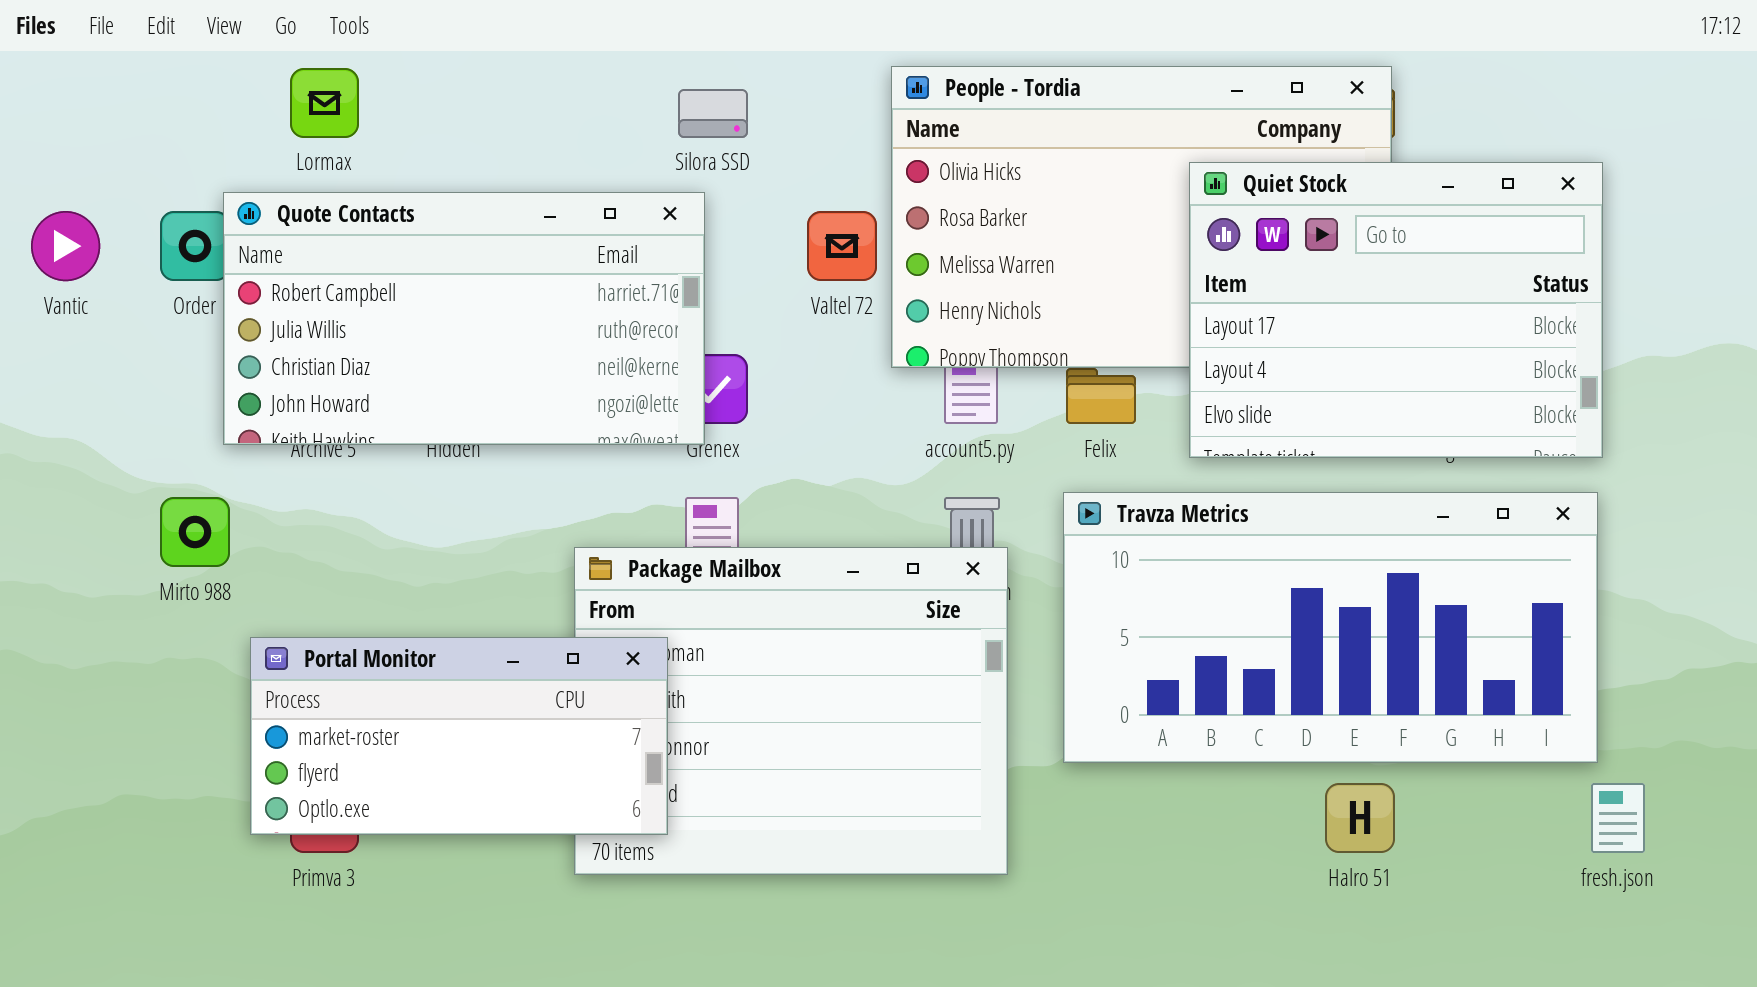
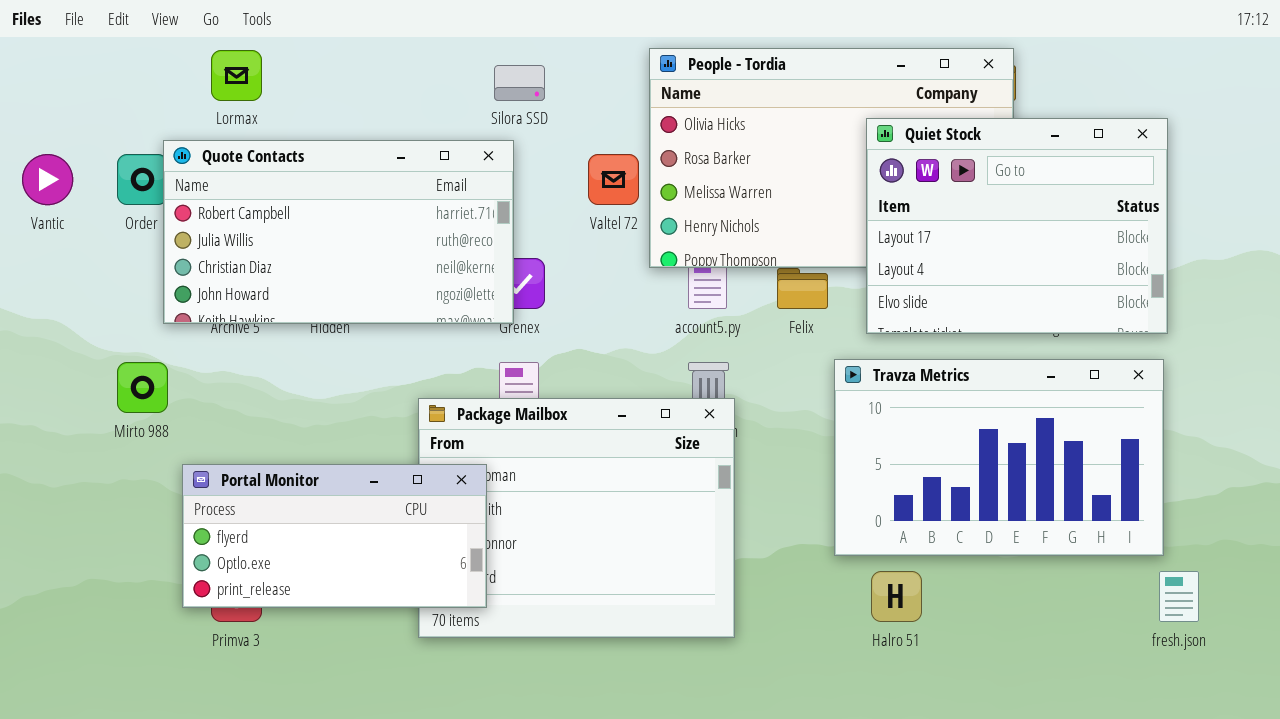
Travza Metrics: [1063,492,1598,763] -> [834,359,1164,556], resized
Portal Monitor: [250,637,668,835] -> [182,464,487,608], scrolled down 1 row
Halro 51: [1325,783,1395,853] -> [871,571,922,622], moved

